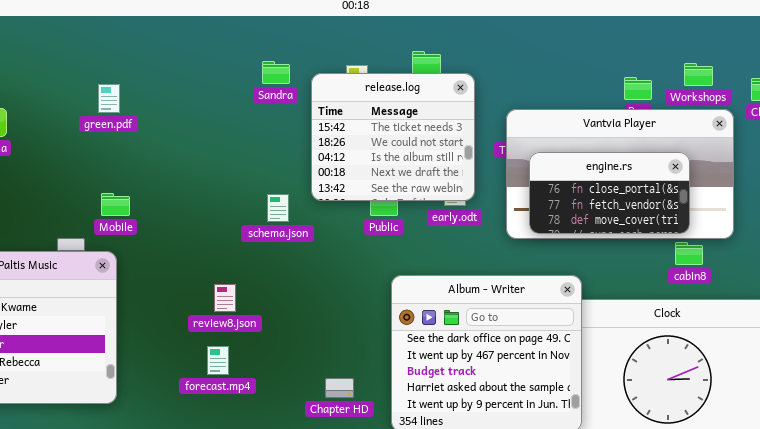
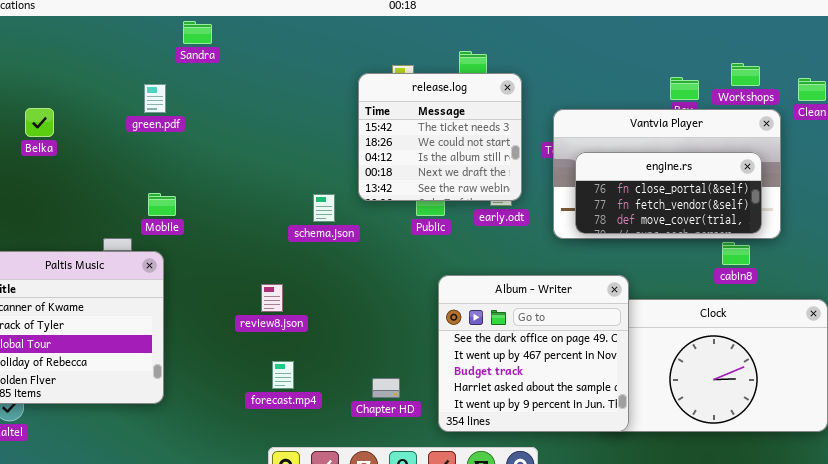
Sandra: [262,61,290,84] -> [183,21,212,44], moved
engine.rs: [529,152,690,234] -> [575,152,762,234], resized
forecast.mp4: [207,346,229,375] -> [272,361,294,389], moved

